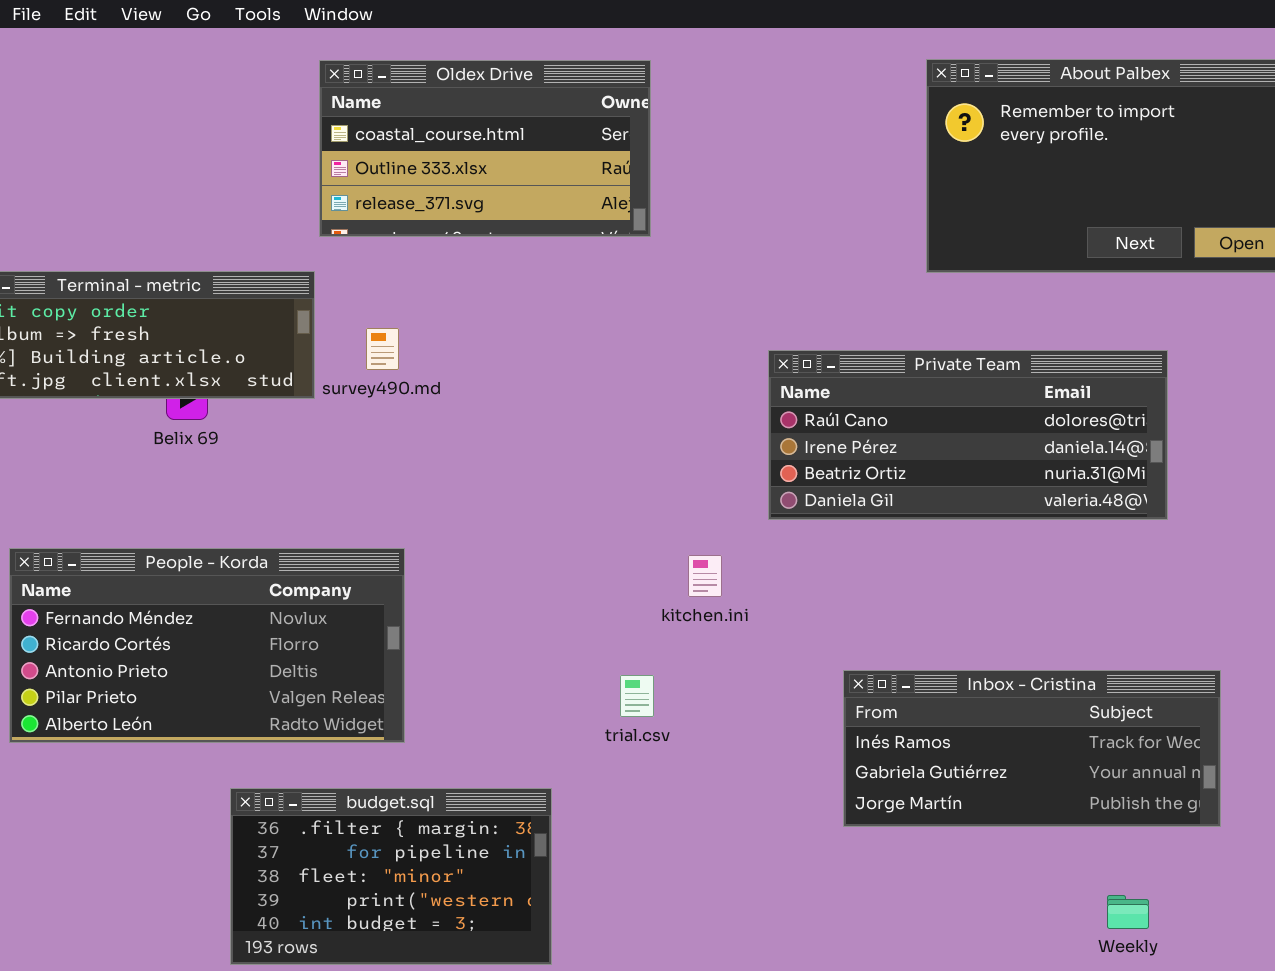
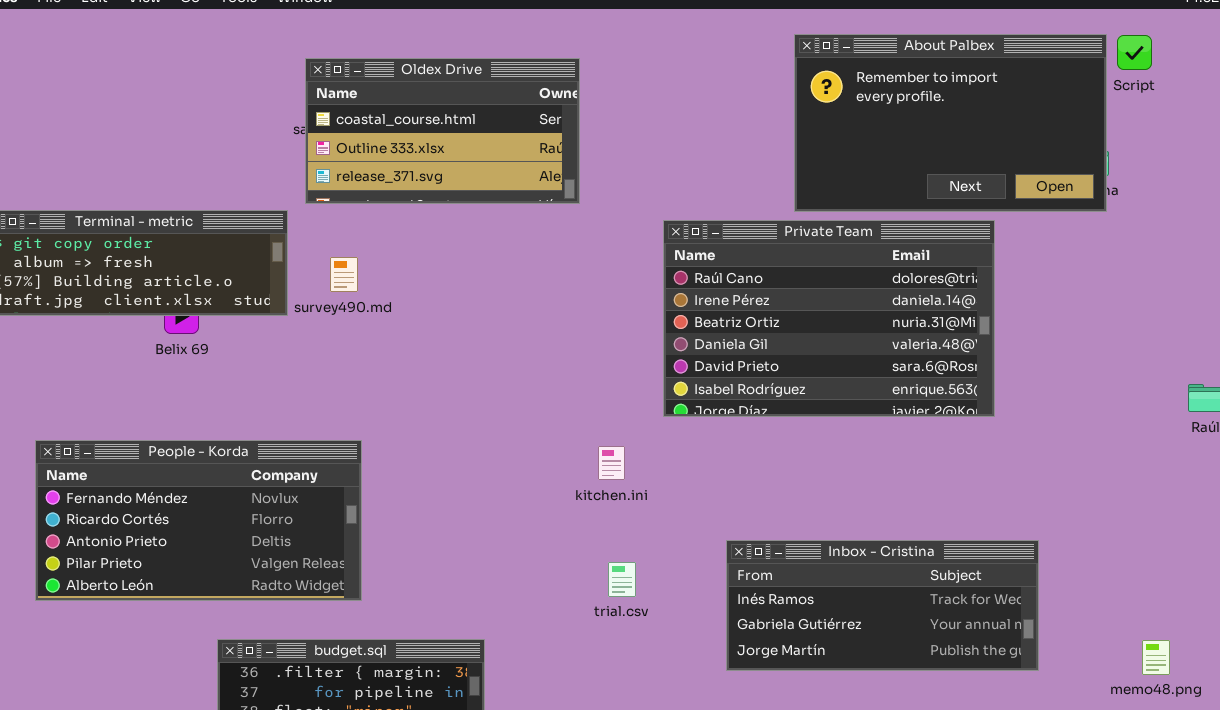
Oldex Drive: [319,60,651,237] -> [305,58,580,204], moved
Private Team: [768,350,1168,520] -> [663,220,995,417], resized
trial.csv: [620,675,654,717] -> [608,562,636,597], moved

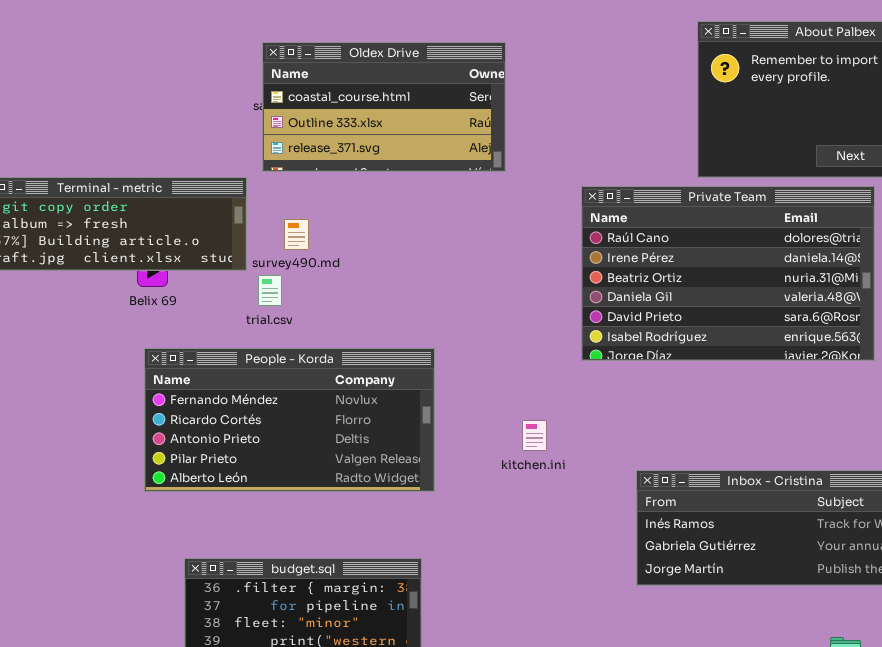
People - Korda: [35,440,362,601] -> [144,348,435,492], moved
kitchen.ini: [598,446,625,480] -> [522,420,547,451], moved
trial.csv: [608,562,636,597] -> [258,275,282,306], moved

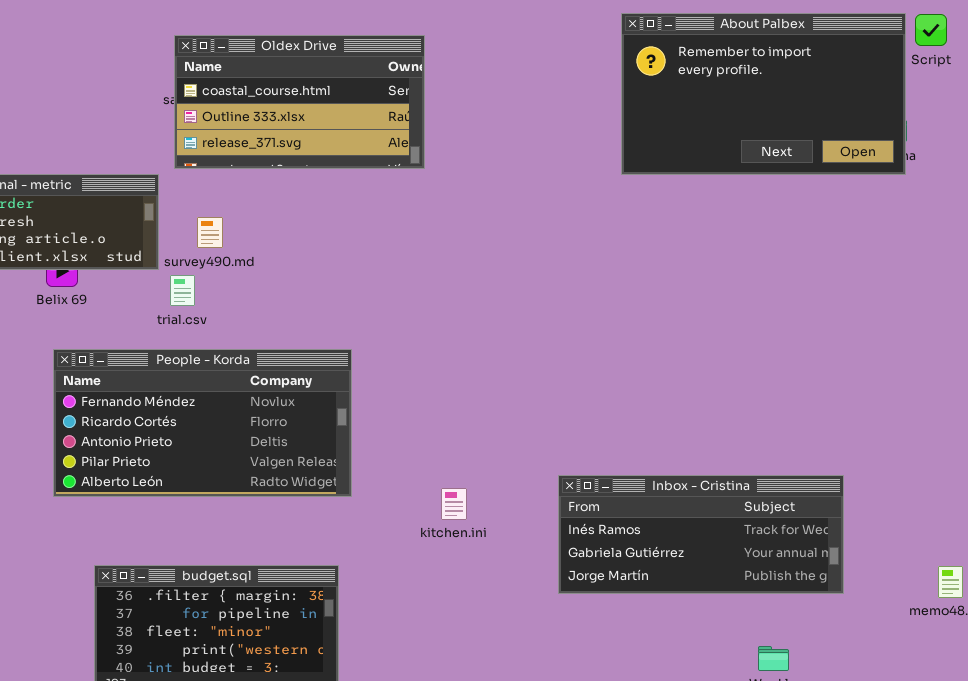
Private Team: [581,186,875,361] -> none, closed
kitchen.ini: [522,420,547,451] -> [441,488,467,520], moved

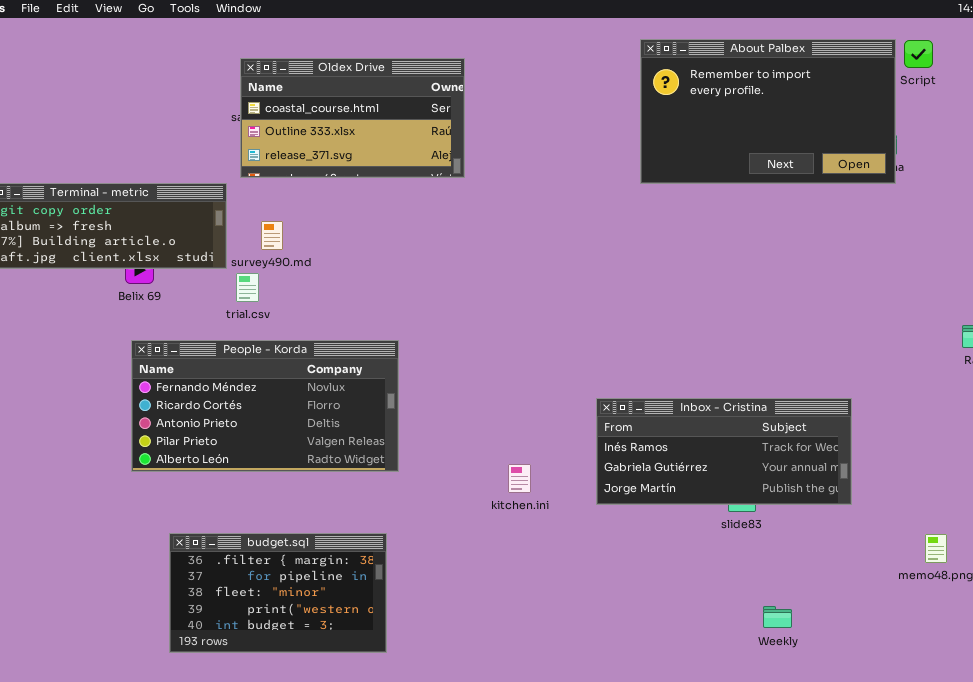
Inbox - Cristina: [558,475,844,594] -> [596,398,852,505], moved
kitchen.ini: [441,488,467,520] -> [508,464,531,493], moved

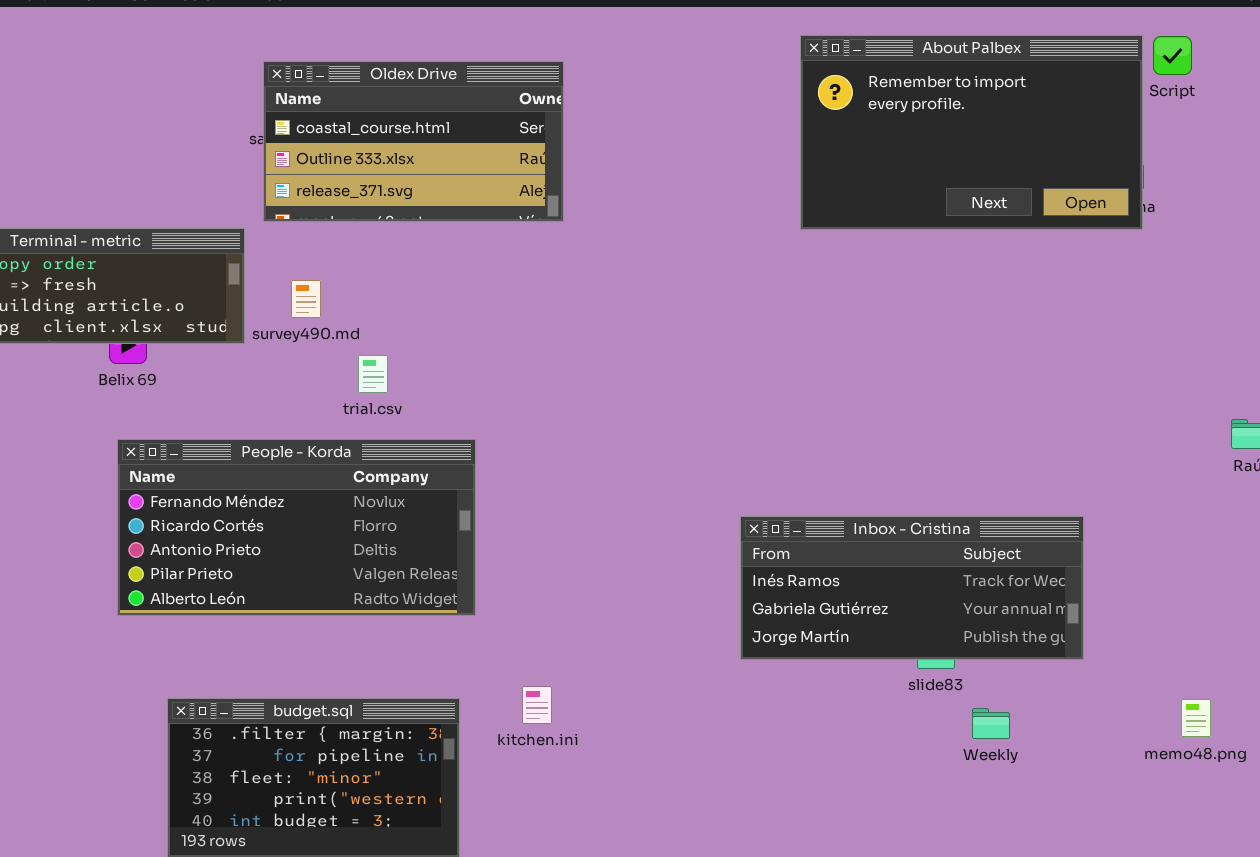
trial.csv: [236,273,259,302] -> [358,355,388,393], moved
kitchen.ini: [508,464,531,493] -> [522,686,552,724], moved
Weekly: [763,606,792,628] -> [972,708,1010,739], moved

